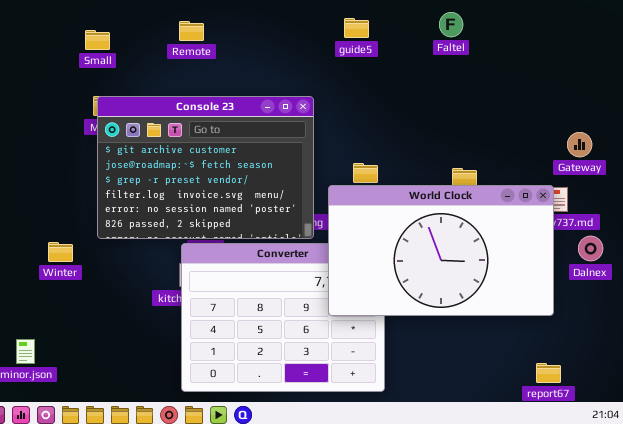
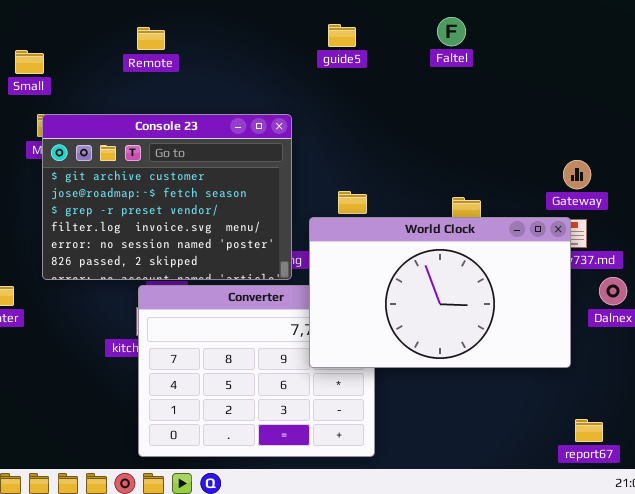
Small: [85,30,110,50] -> [15,50,44,74], moved
Gateway: [567,132,592,157] -> [563,160,591,189], moved
report67: [536,363,561,383] -> [575,419,603,442], moved

